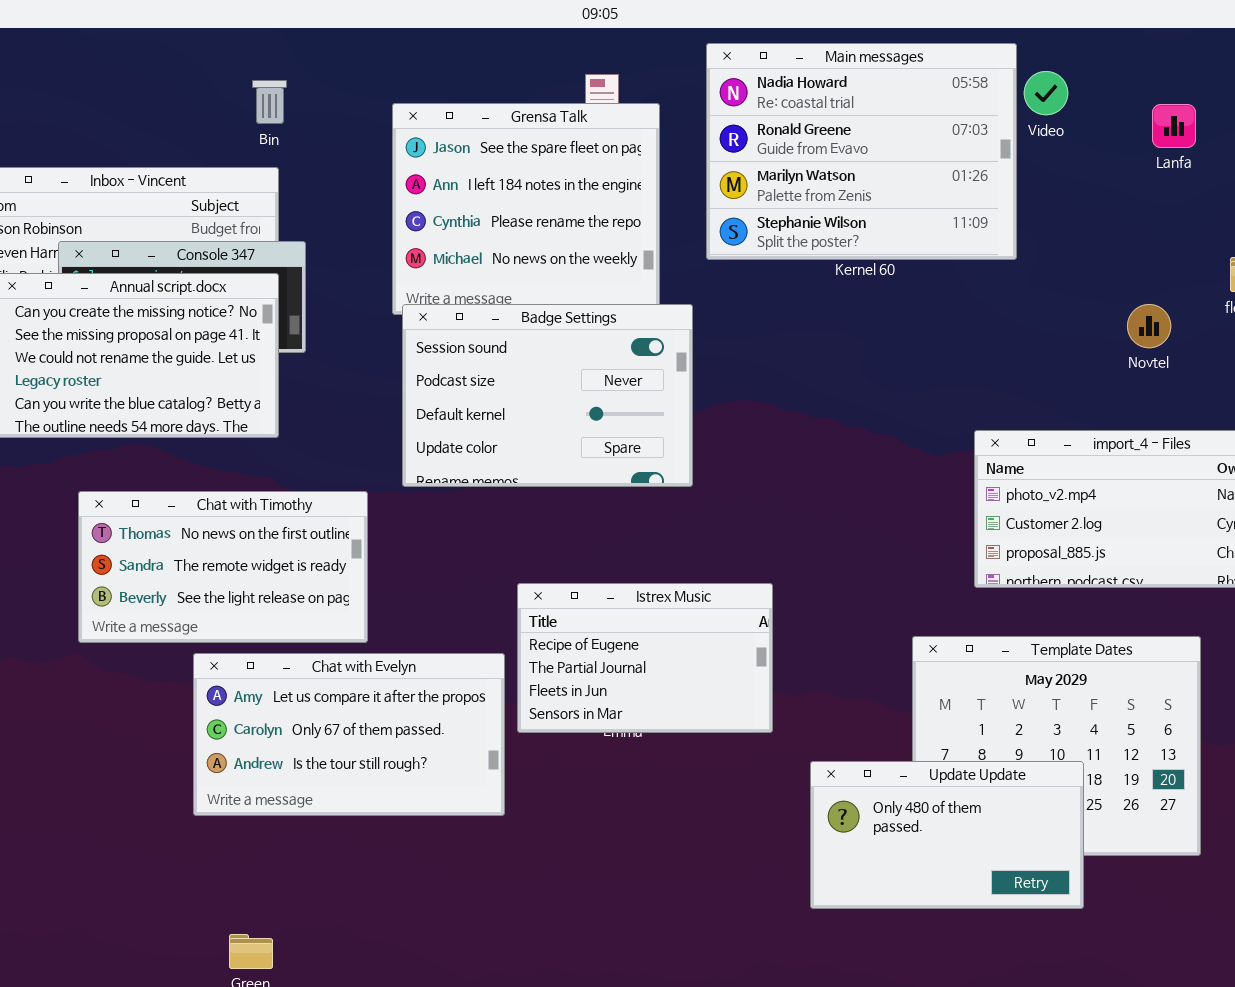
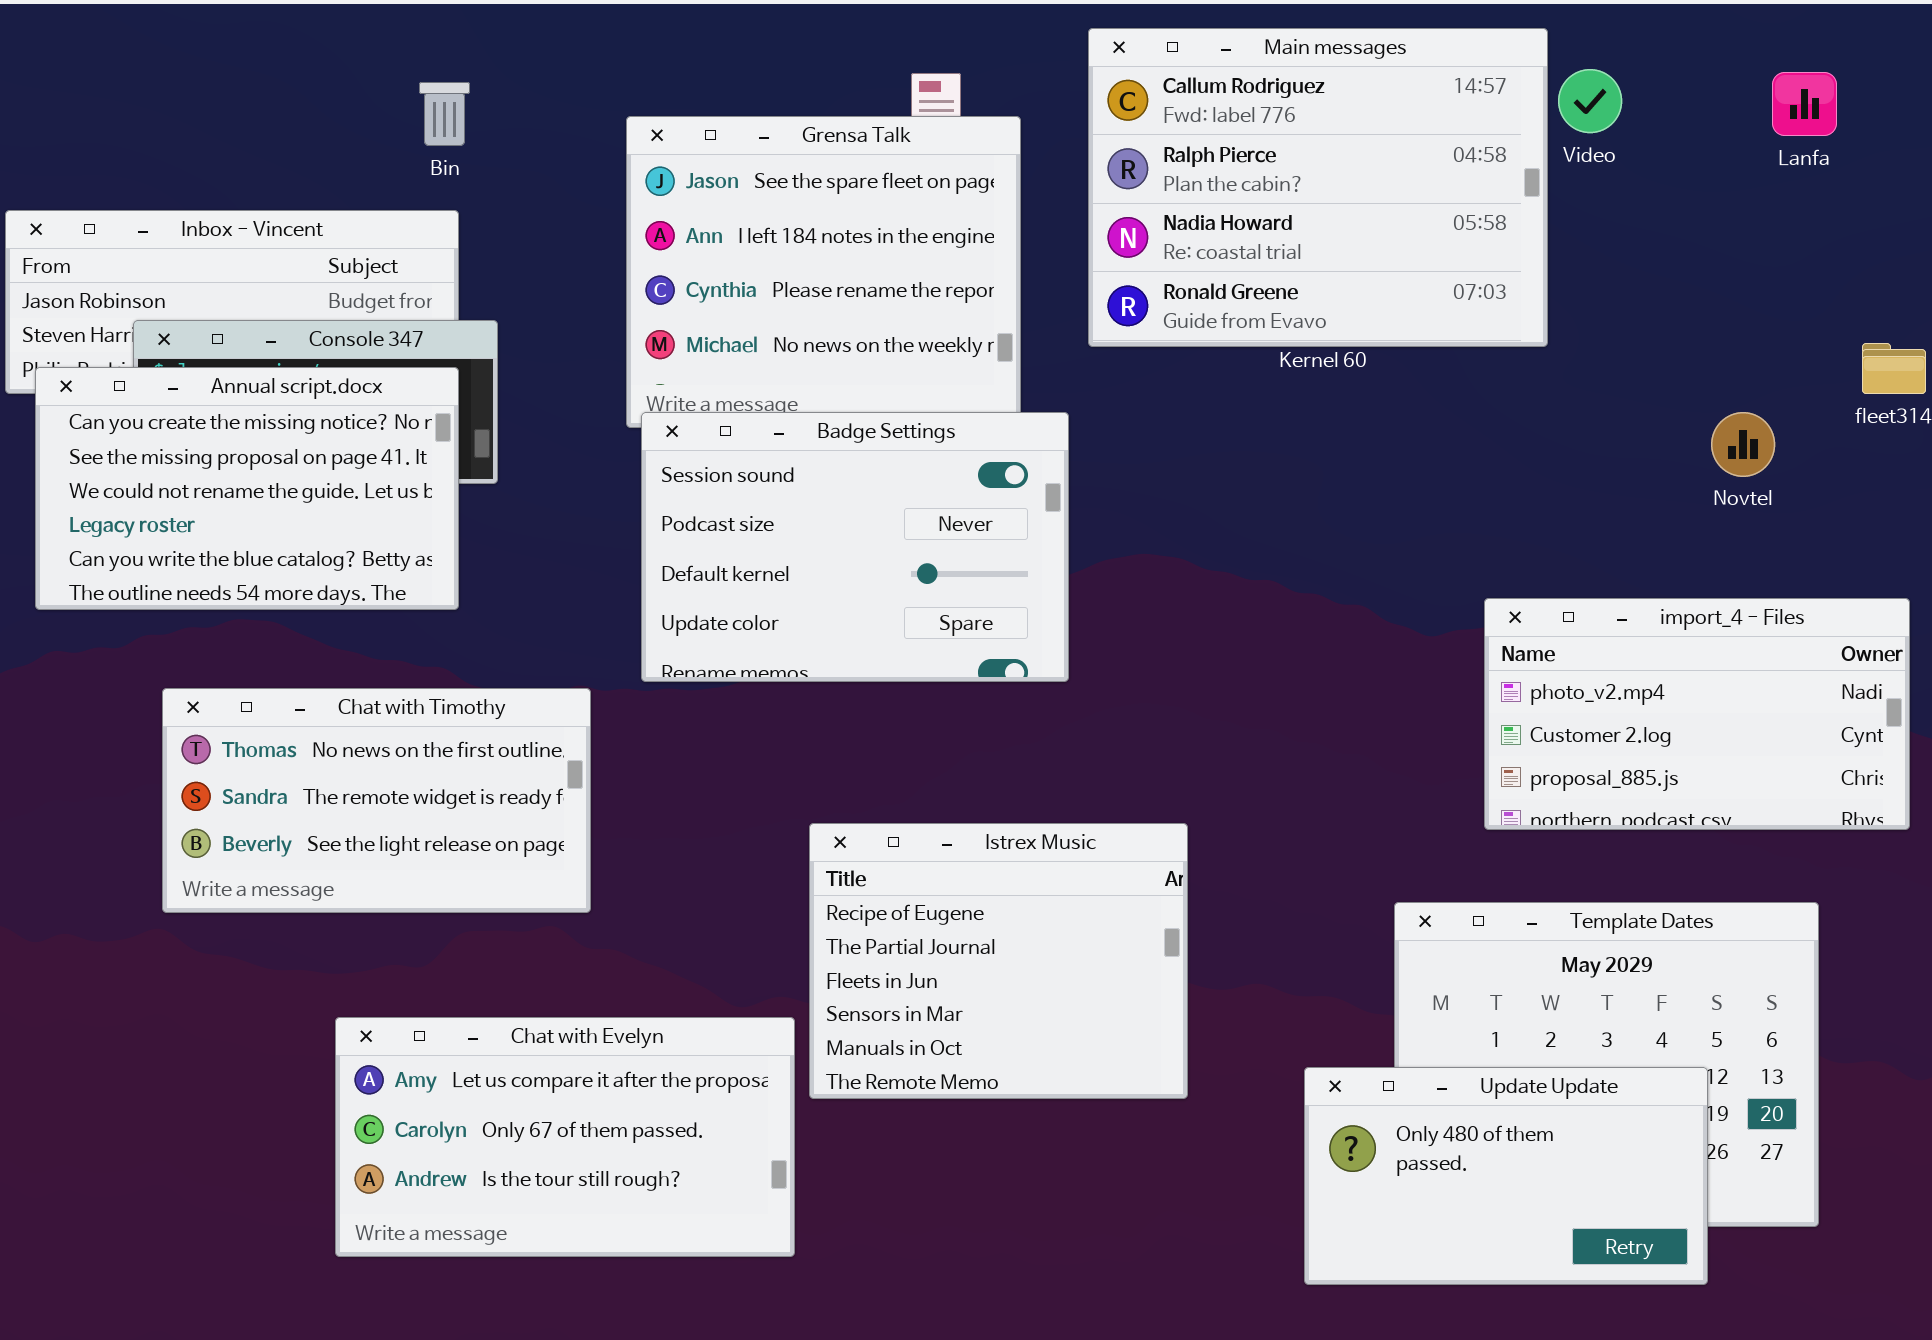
Main messages: [706,43,1017,260] -> [1088,28,1548,347], scrolled up 2 rows
Lanfa: [1152,104,1196,148] -> [1772,72,1837,136], moved
Istrex Music: [517,583,773,733] -> [809,823,1188,1099], resized
Chat with Evelyn: [193,653,505,816] -> [335,1017,795,1257], moved
Update Update: [810,761,1084,909] -> [1304,1067,1708,1285], moved

